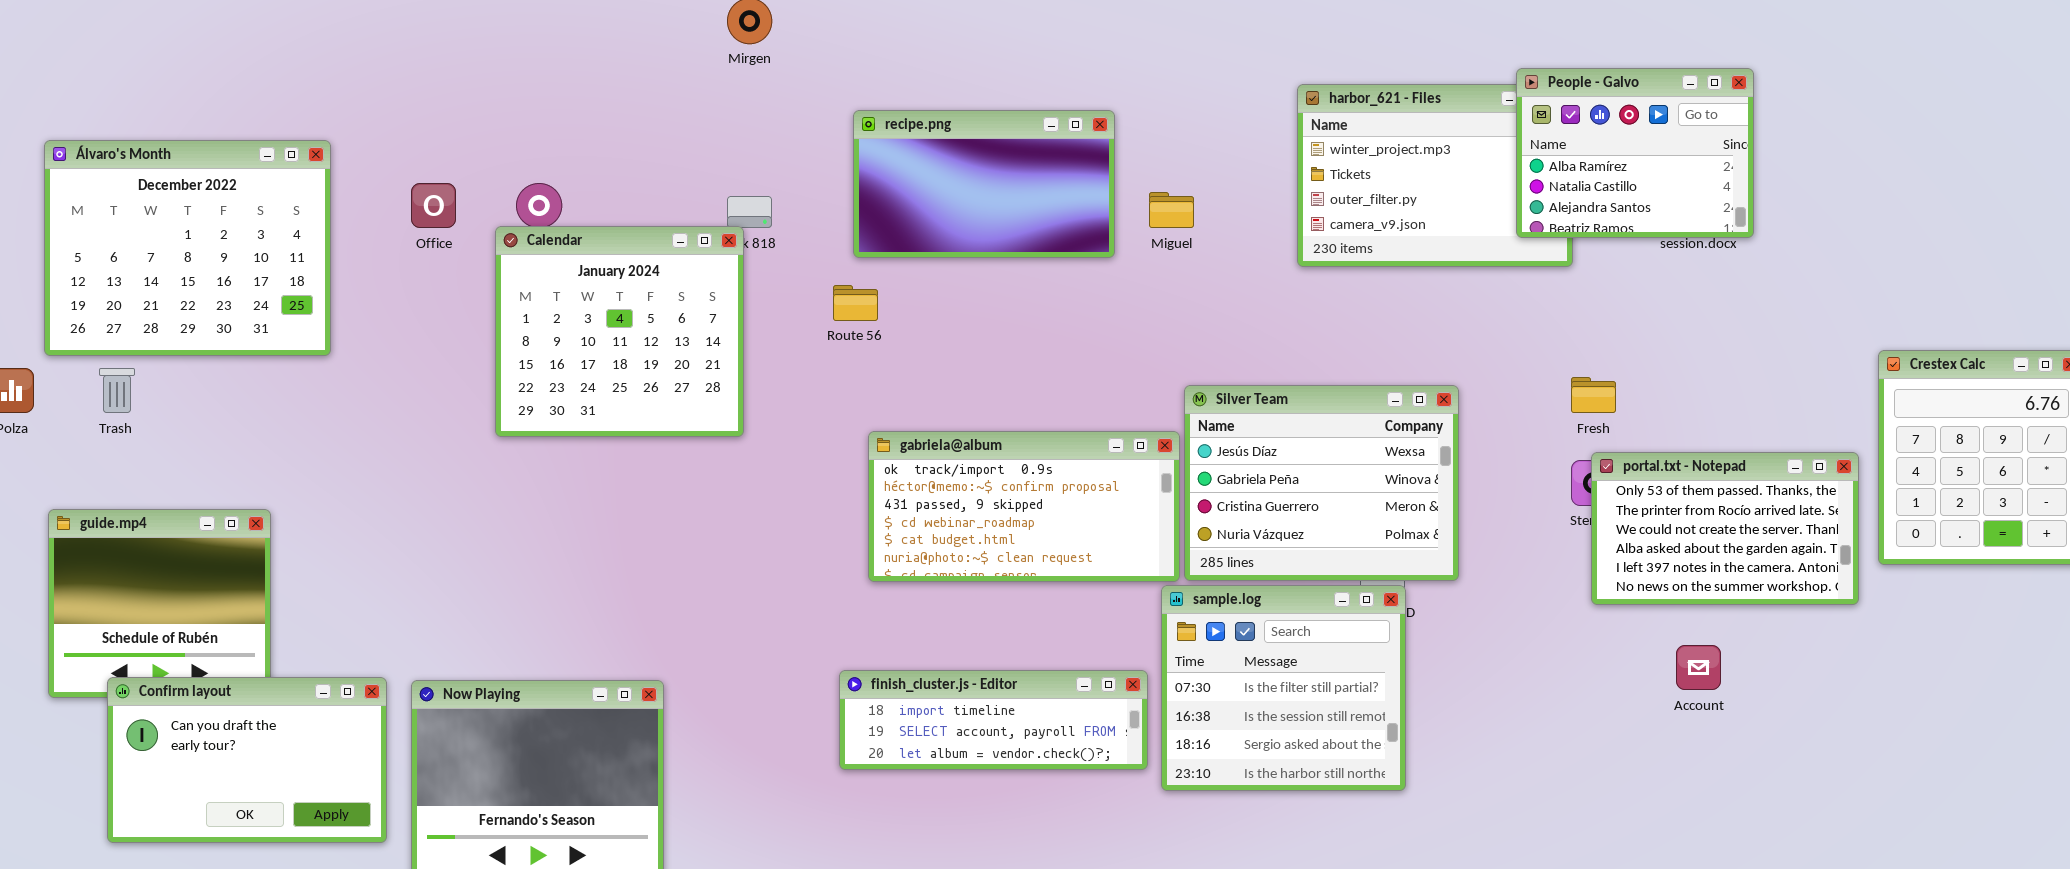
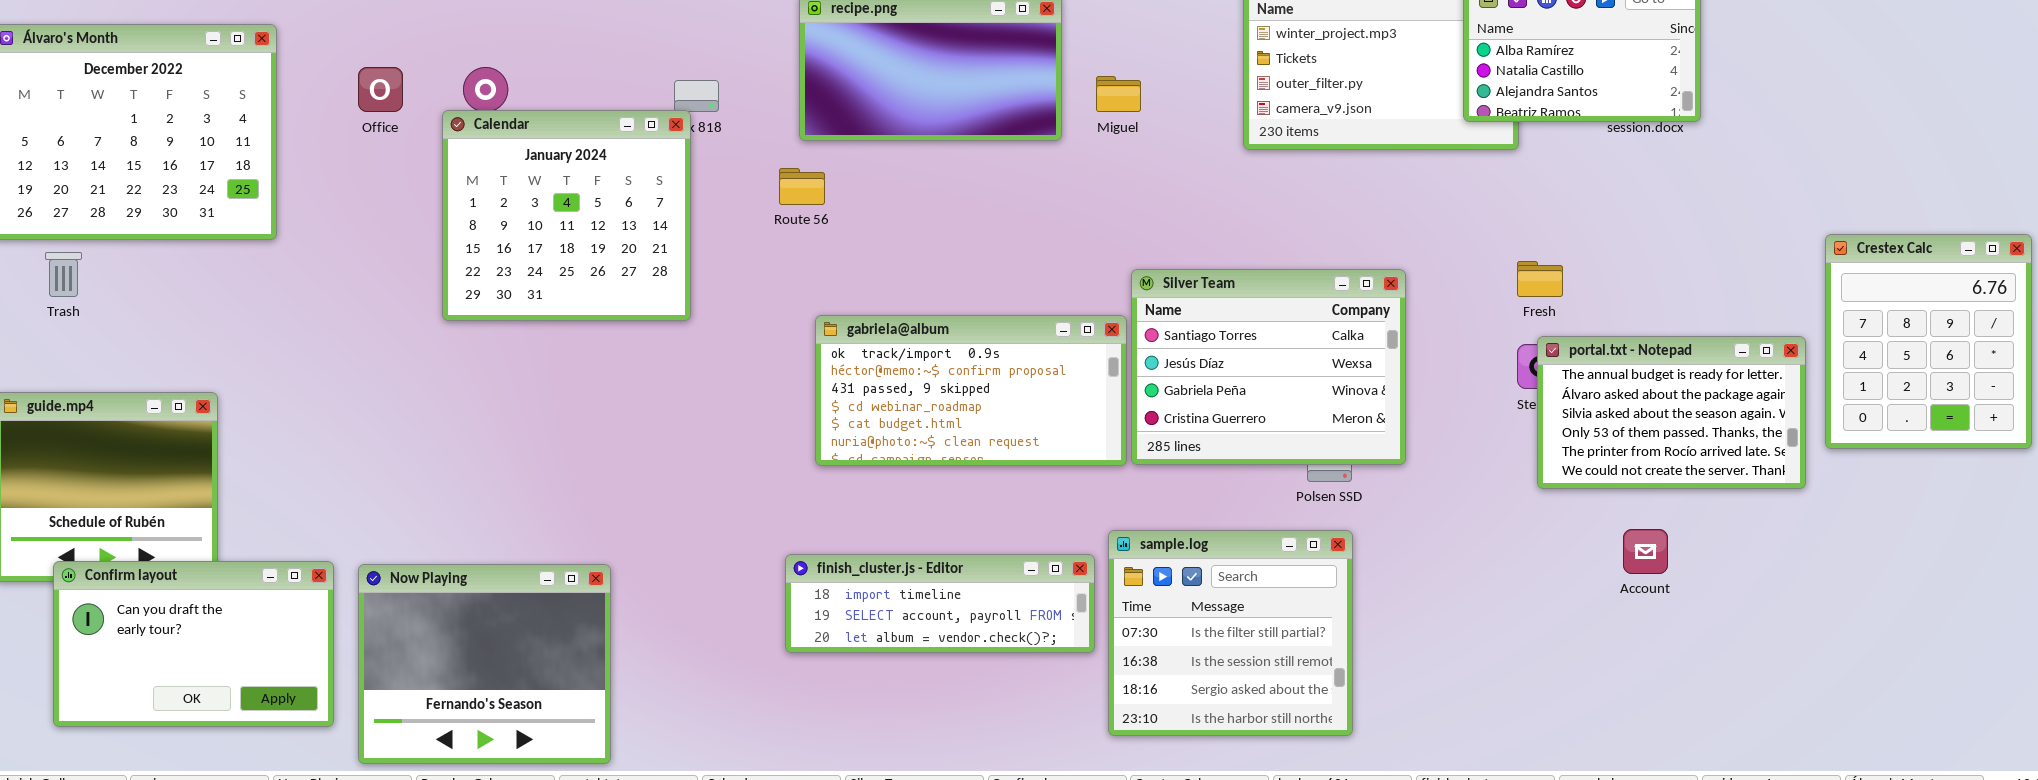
Silver Team: [1184,385,1459,581] -> [1131,269,1406,465], scrolled up 1 row
portal.txt - Notepad: [1591,452,1859,605] -> [1537,336,1806,489], scrolled up 3 rows
sample.log: [1161,585,1406,791] -> [1108,530,1353,736], moved

